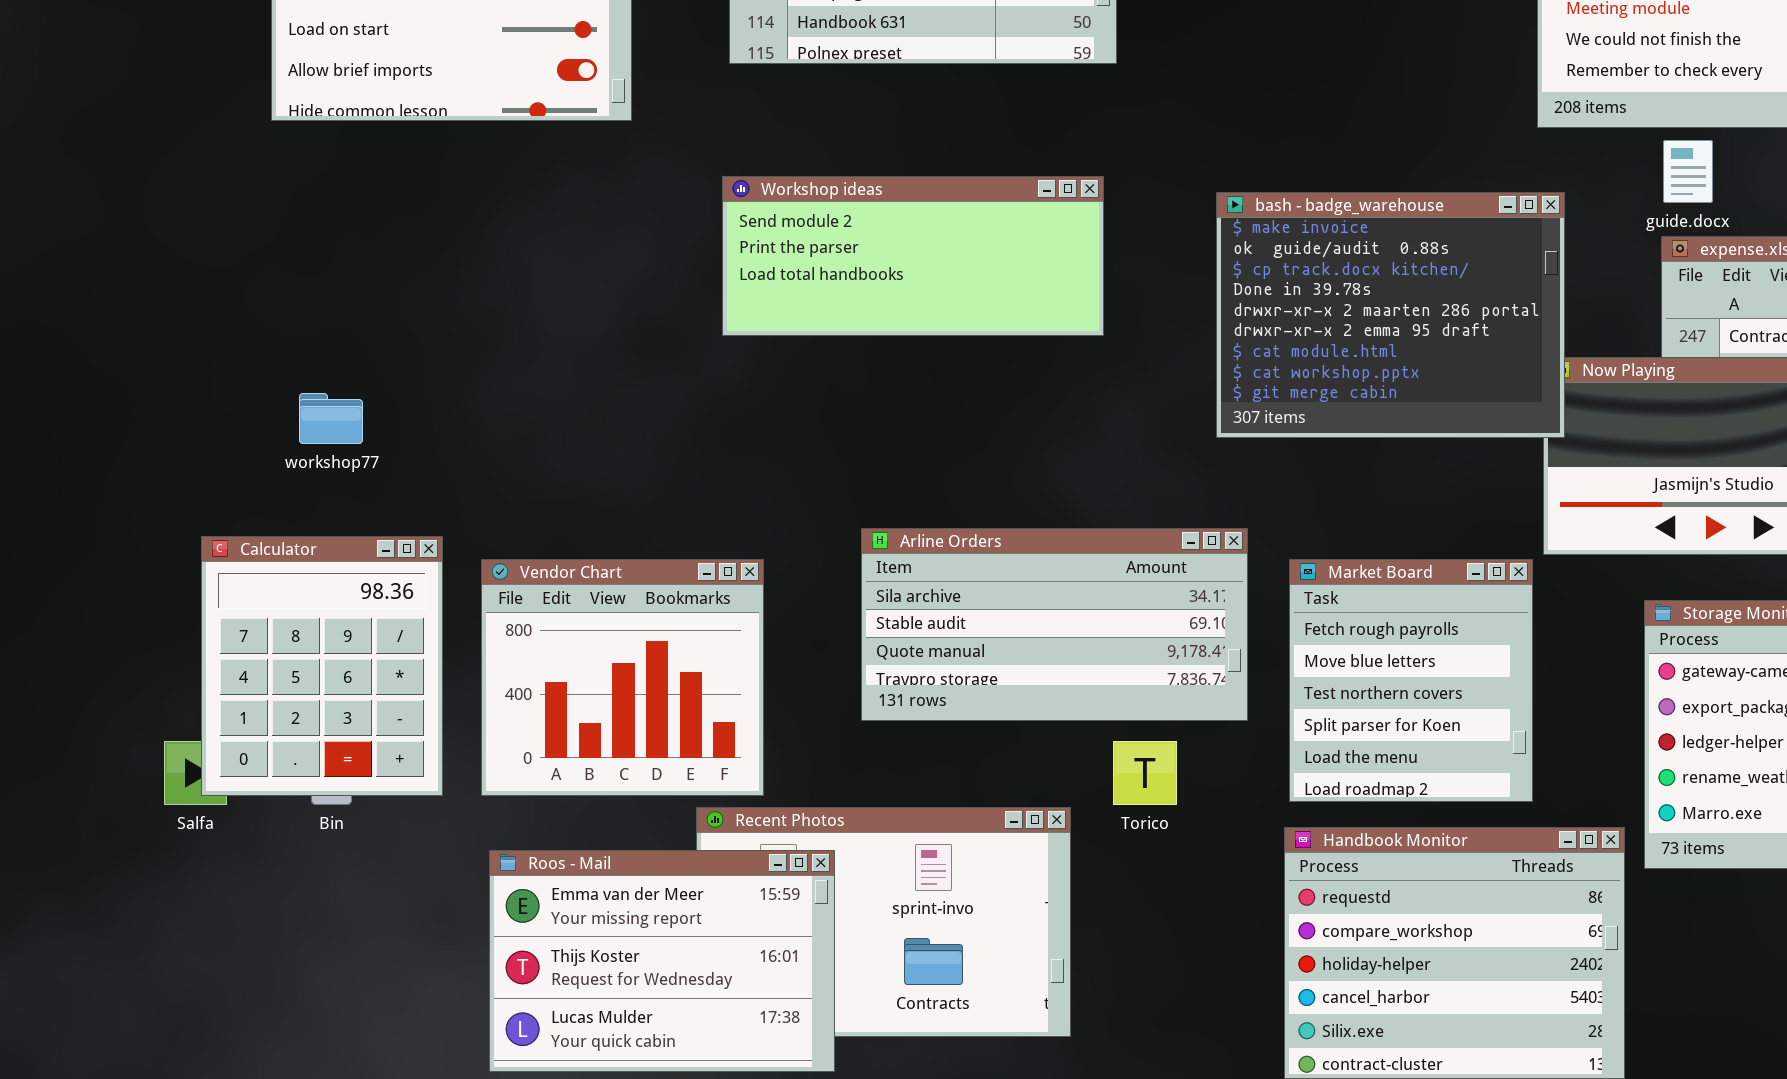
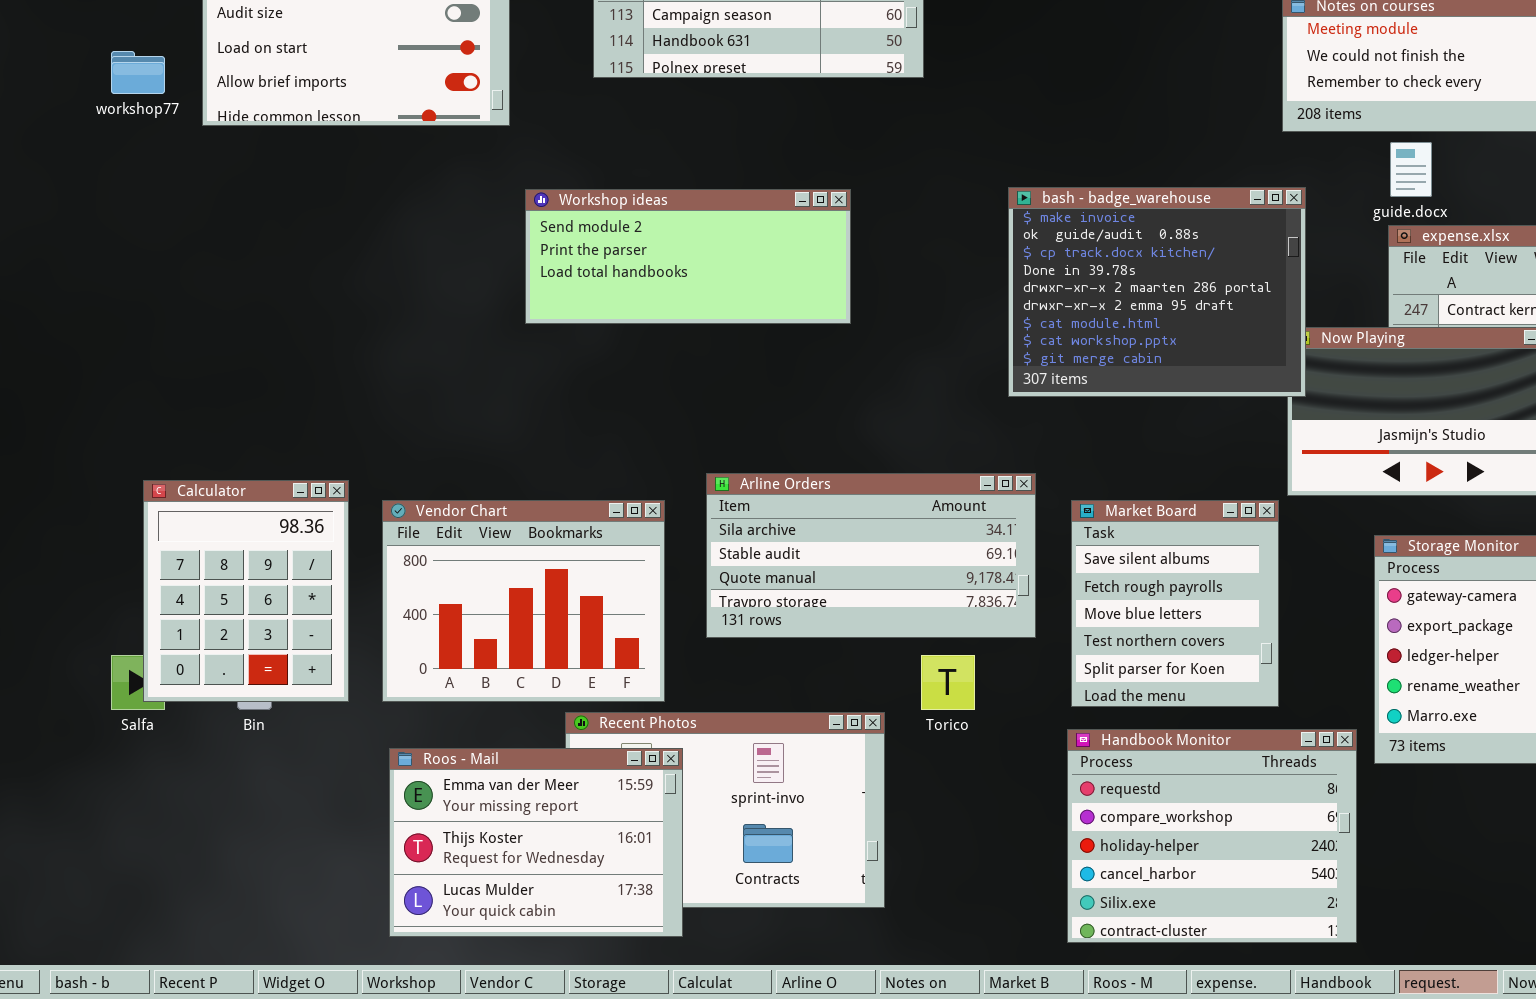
Workshop ideas: [722,176,1104,336] -> [525,189,851,324], moved
workshop77: [299,393,363,444] -> [111,51,165,94], moved
Vendor Chart: [481,559,764,796] -> [382,500,665,702], resized
Market Board: [1289,559,1533,802] -> [1071,500,1279,707], scrolled up 1 row

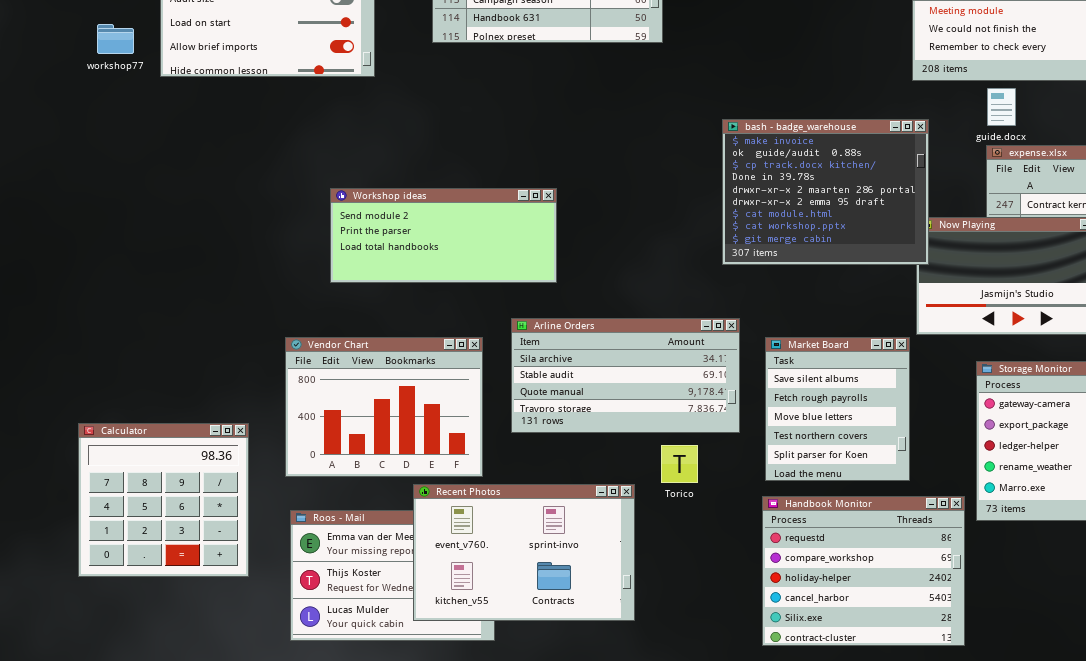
Workshop ideas: [525,189,851,324] -> [330,188,557,283], moved
Calculator: [143,480,349,702] -> [78,423,249,577], moved, resized
Recent Photos: [565,712,885,908] -> [413,484,635,621], raised

